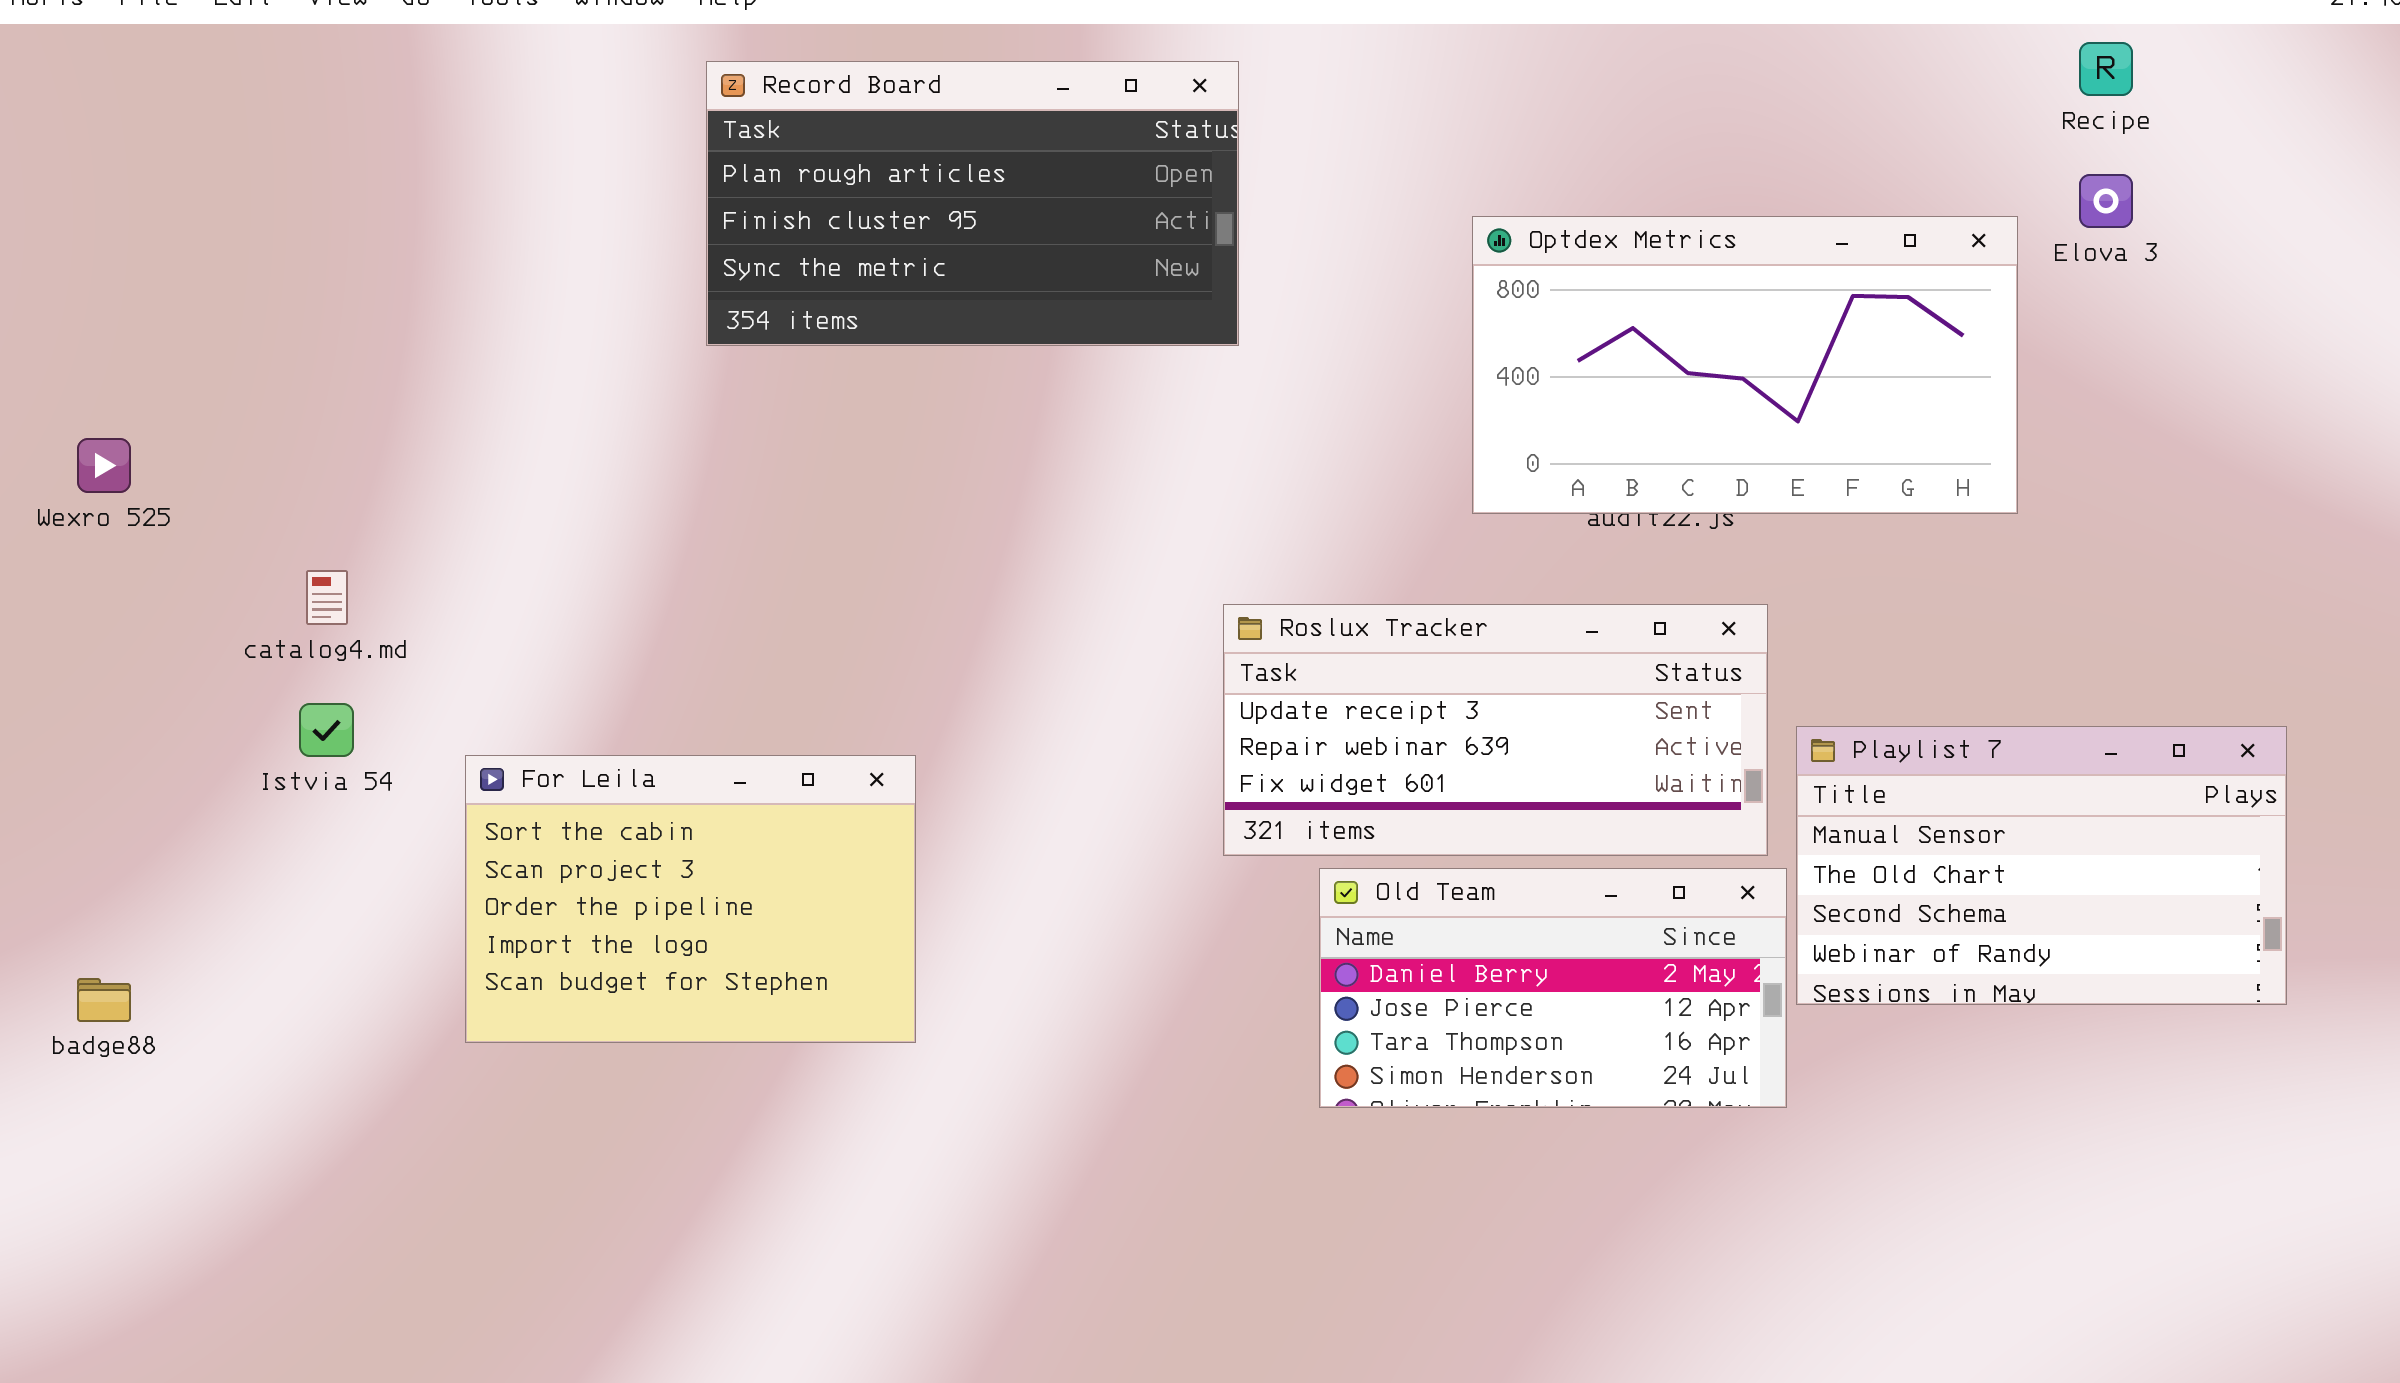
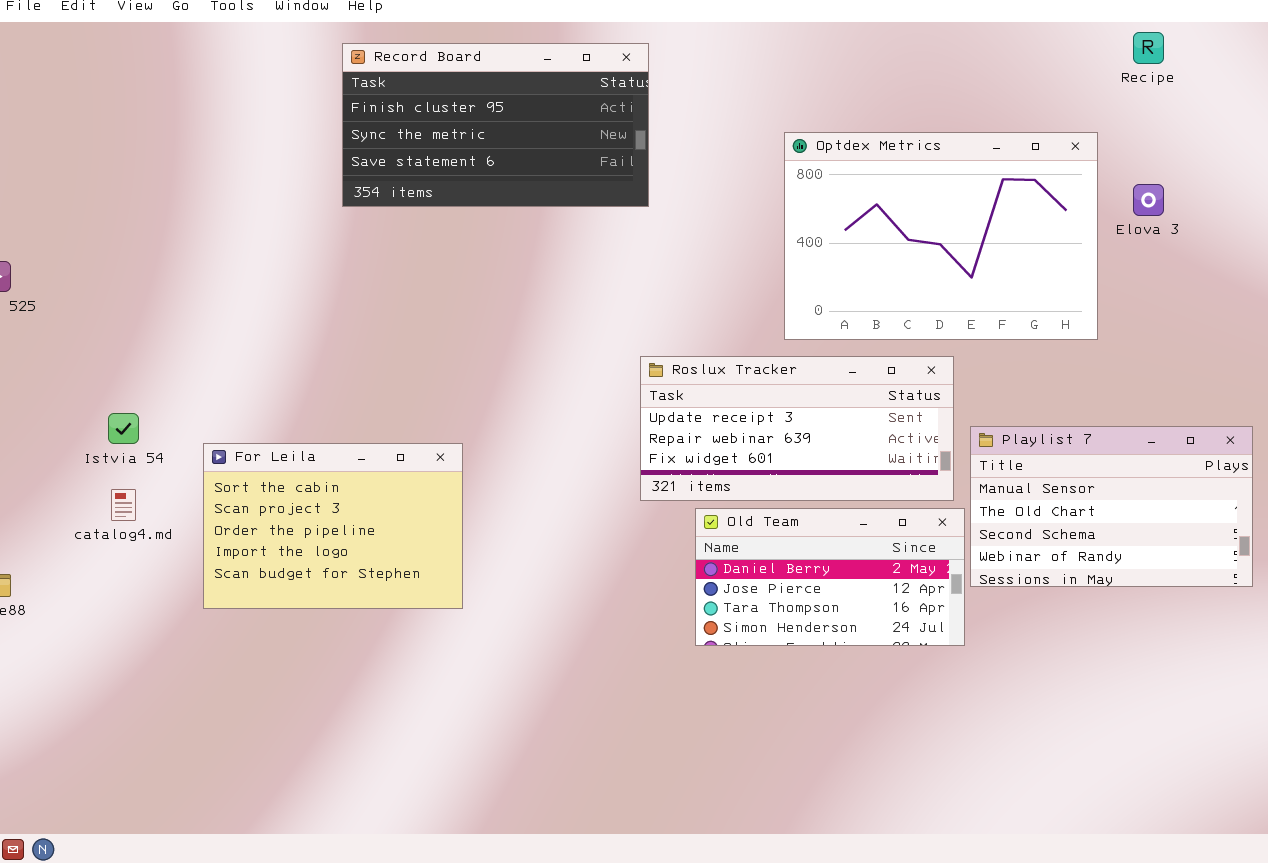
Record Board: [706,61,1239,346] -> [342,43,649,207], scrolled down 1 row
Elova 3: [2079,174,2133,228] -> [1133,184,1164,216], moved
Optdex Metrics: [1472,216,2018,514] -> [784,132,1098,340], resized
catalog4.md: [306,570,348,625] -> [111,489,136,521], moved

